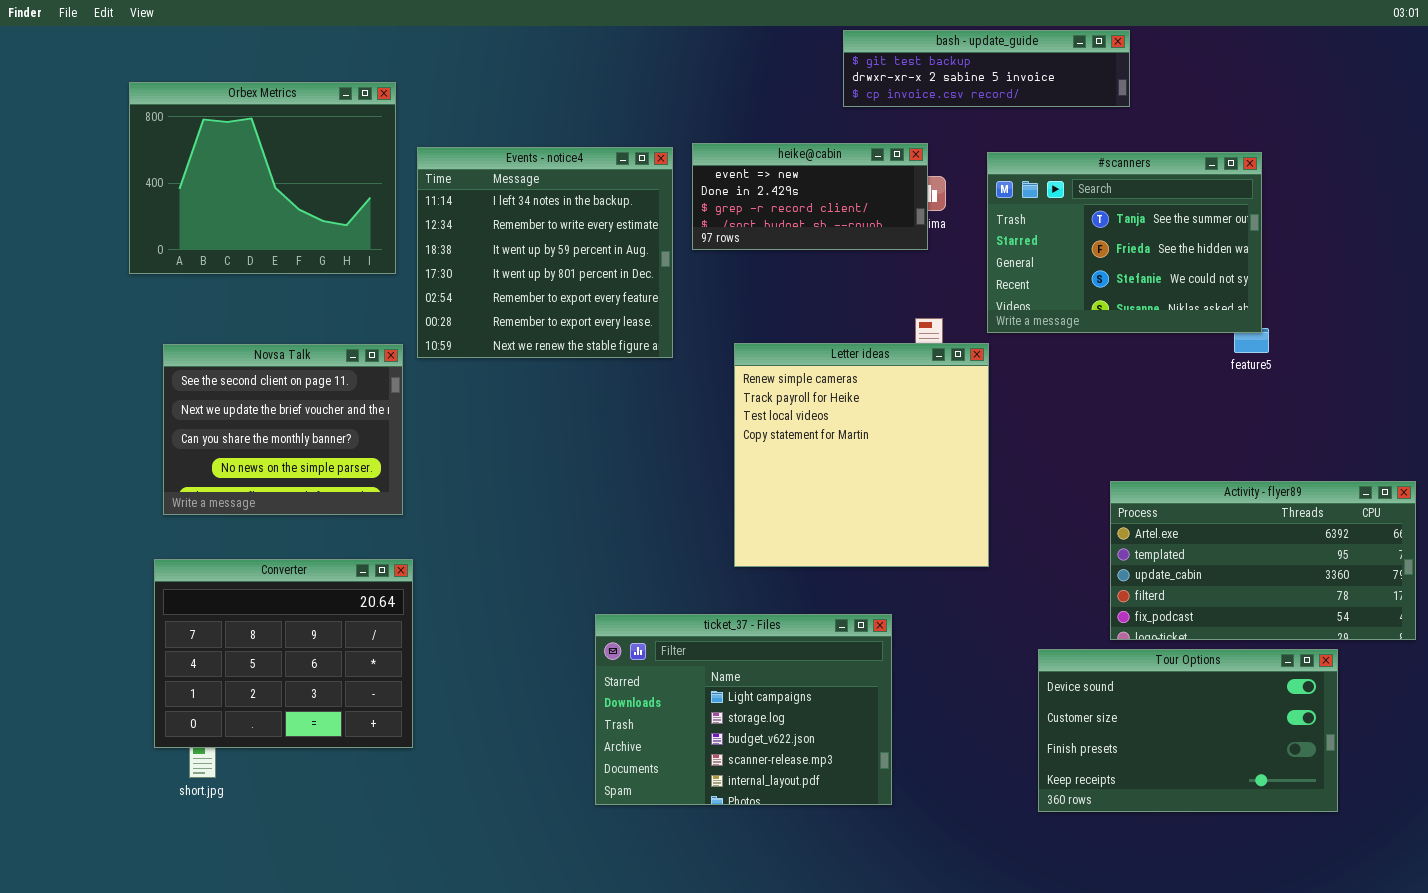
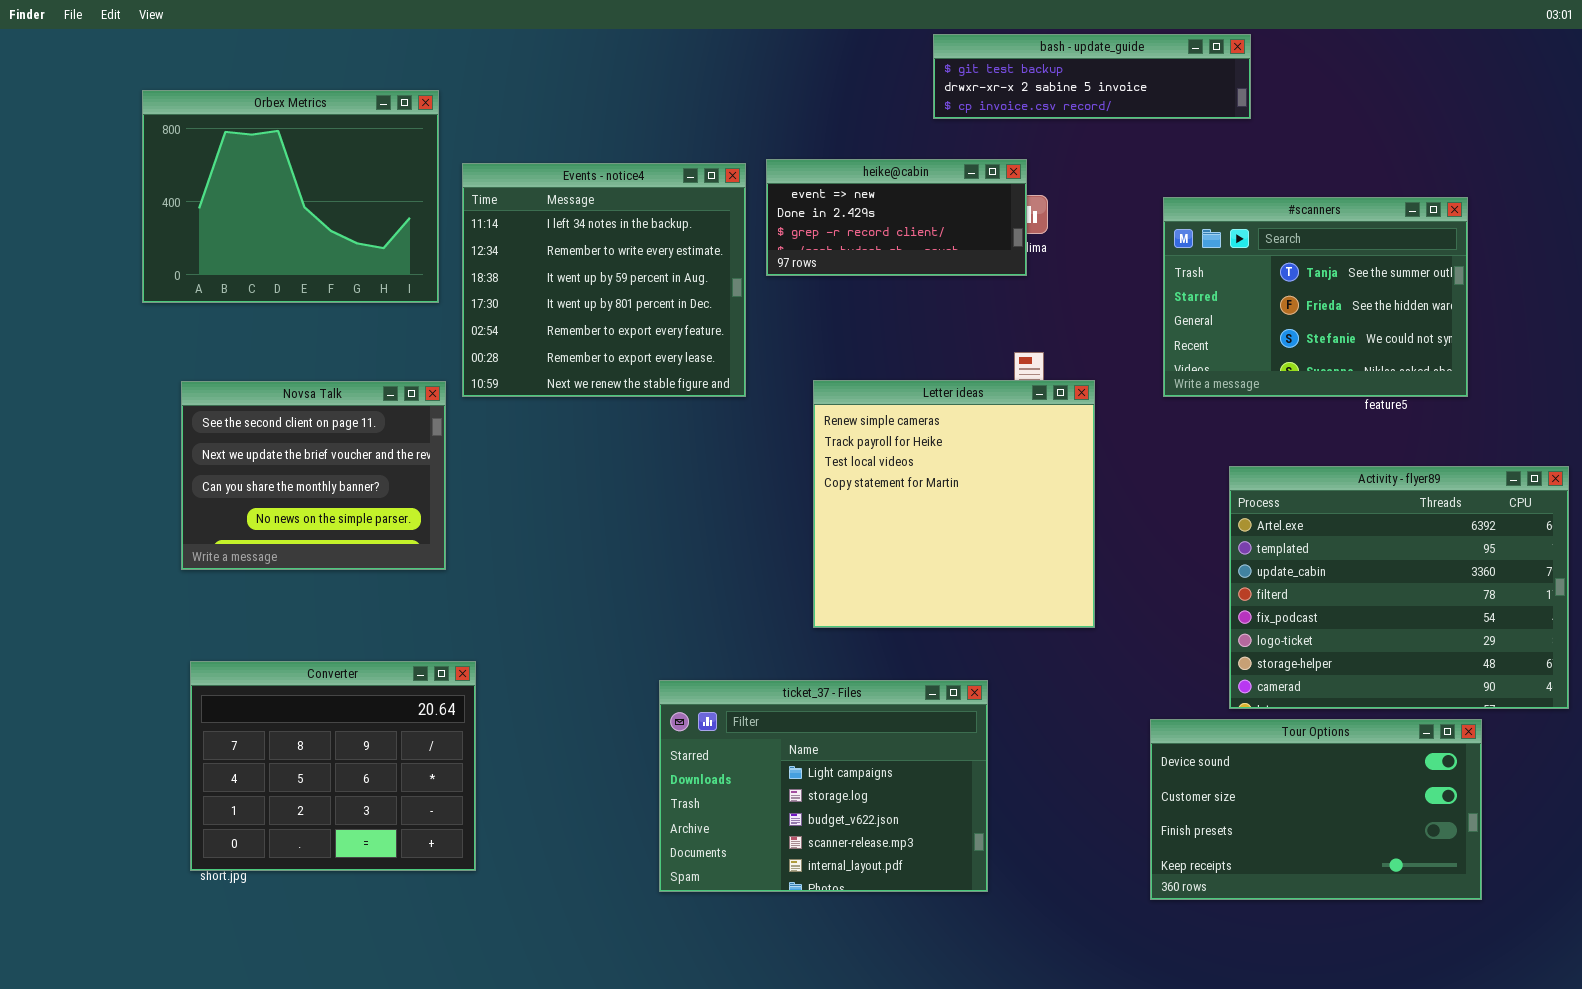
#scanners: [987,152,1262,333] -> [1163,197,1468,397], moved
Activity - flyer89: [1110,481,1416,640] -> [1229,466,1569,709], resized
Converter: [154,559,413,748] -> [190,661,476,871], moved

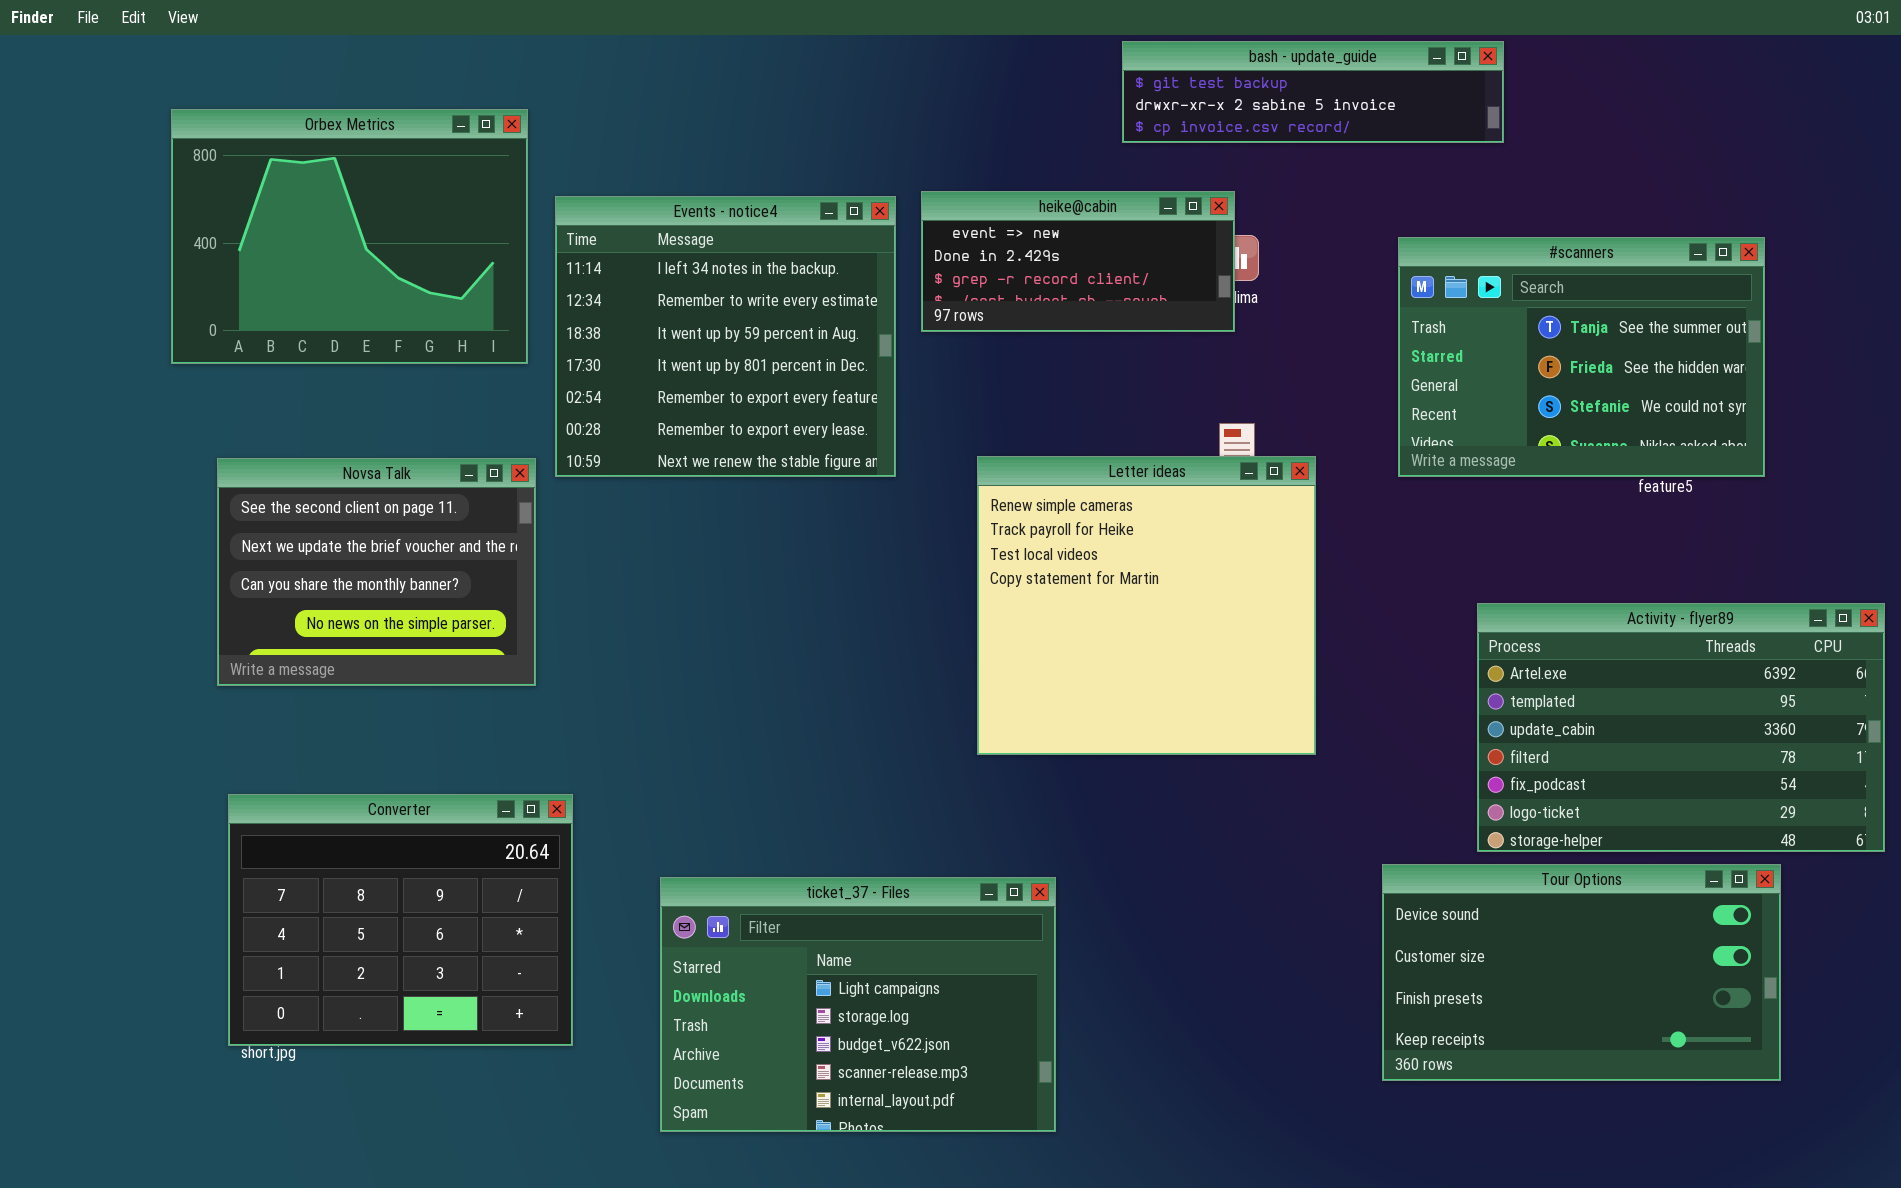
Activity - flyer89: [1229,466,1569,709] -> [1477,603,1885,852], resized
ticket_37 - Files: [659,680,988,892] -> [660,877,1056,1132], moved

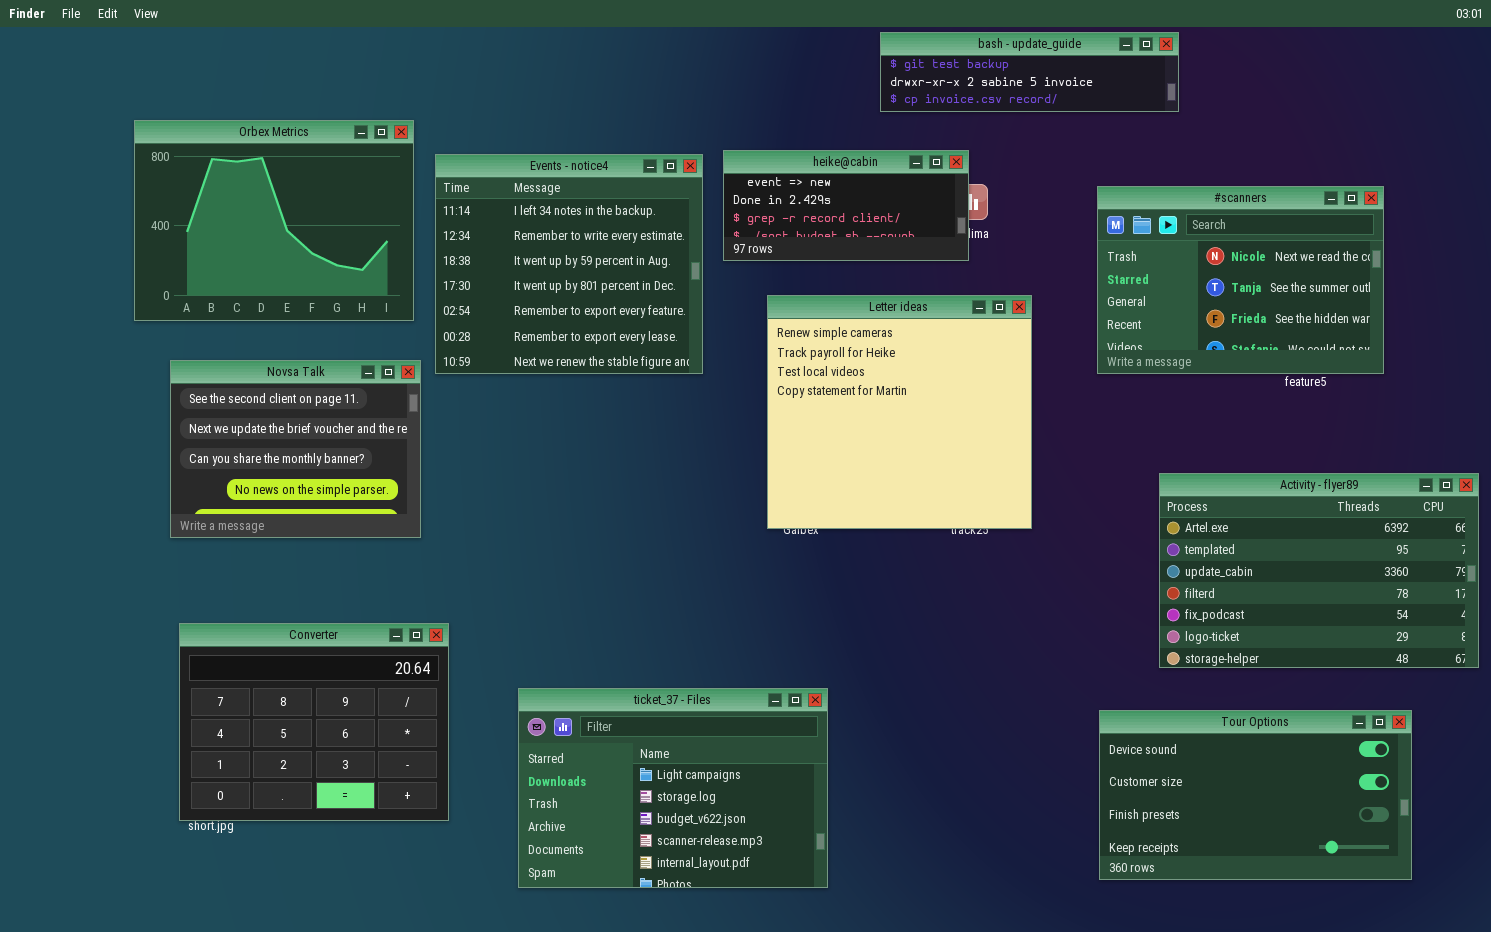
Orbex Metrics: [171,109,528,364] -> [134,120,414,321], moved
#scanners: [1398,237,1765,477] -> [1097,186,1384,374], scrolled up 1 row
Letter ideas: [977,456,1316,755] -> [767,295,1032,529], moved
Tour Options: [1382,864,1781,1081] -> [1099,710,1412,880], moved

